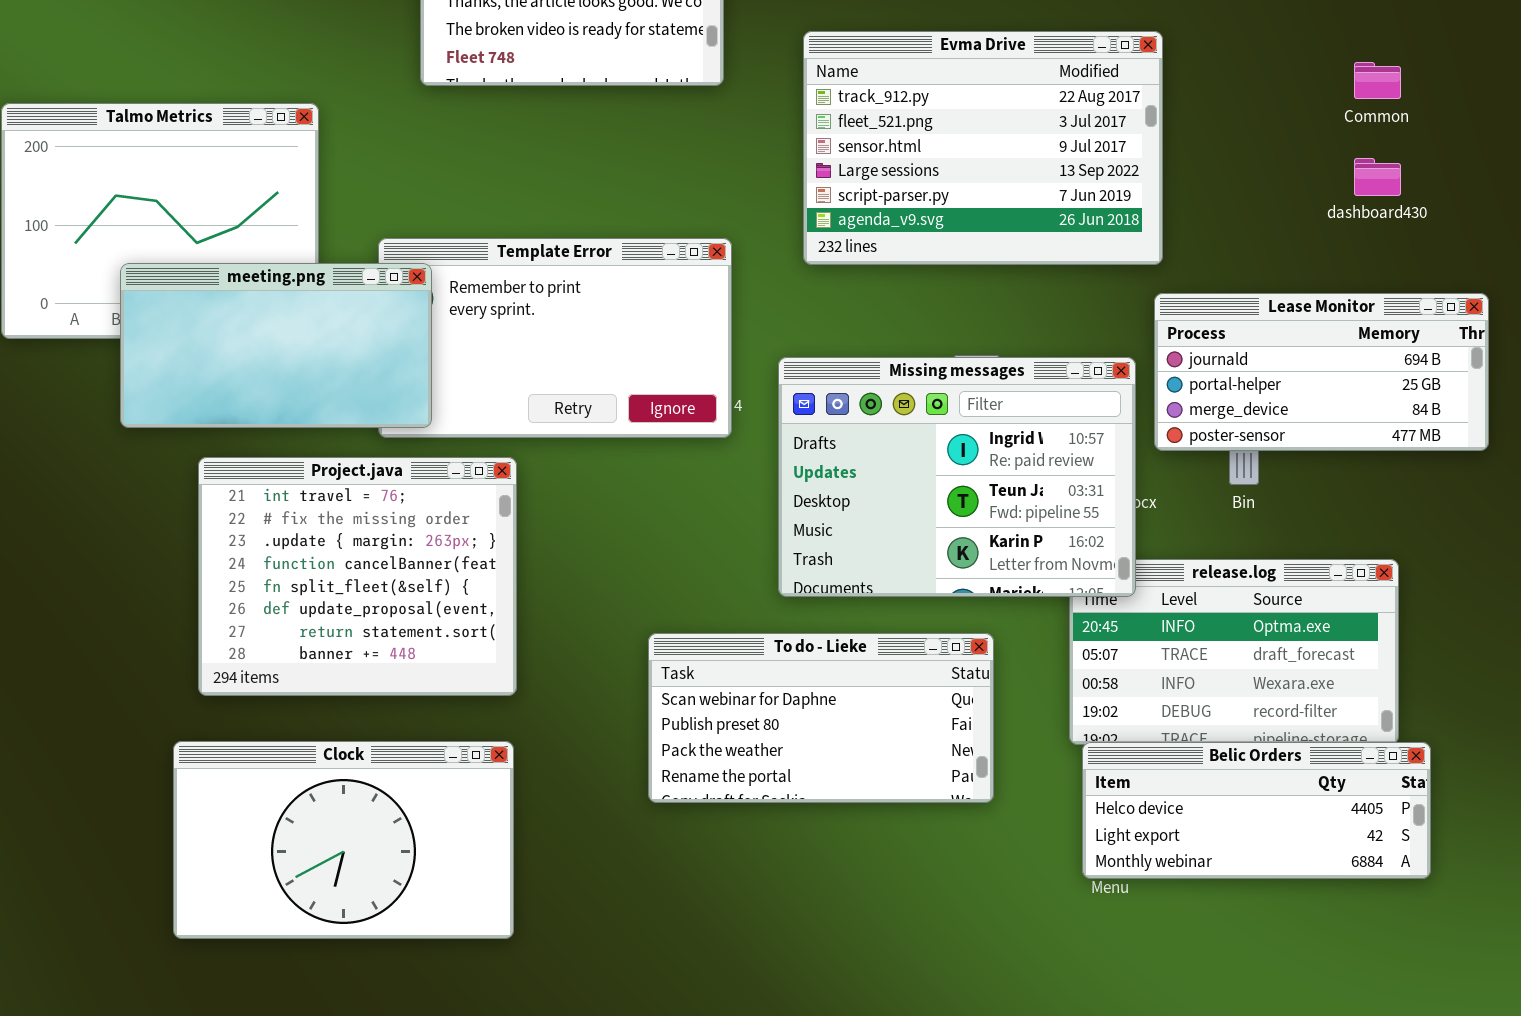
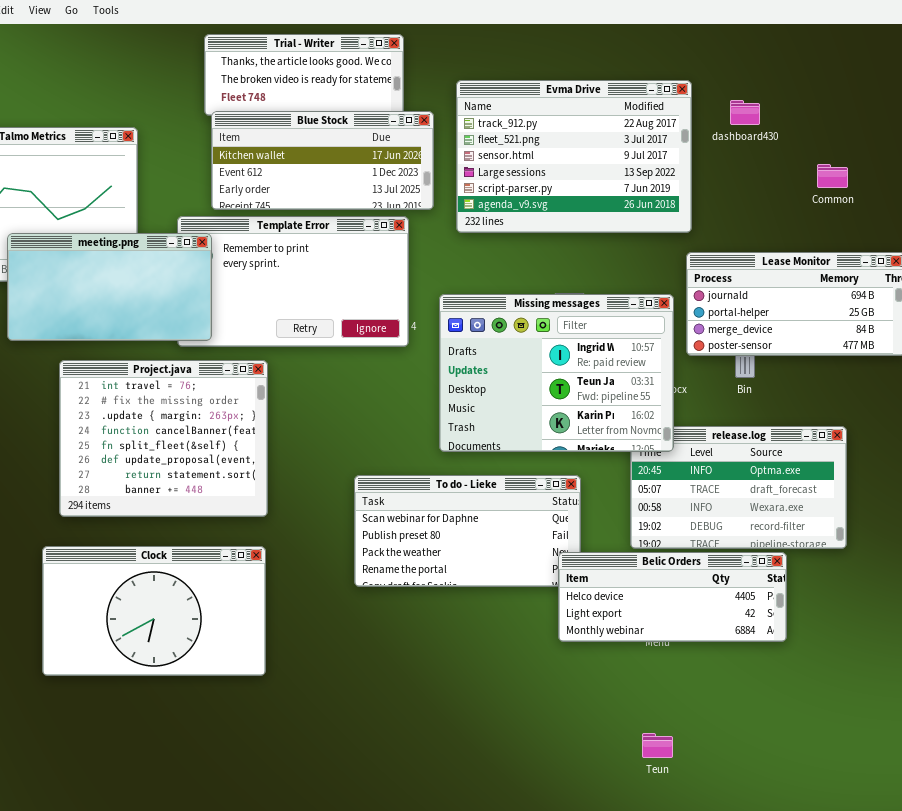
Common: [1354,62,1401,99] -> [817,164,848,188], moved
Blue Stock: none -> [211,111,434,210], opened
dashboard430: [1354,158,1401,196] -> [730,100,760,125], moved
Belic Orders: [1082,742,1431,879] -> [558,552,787,642], moved

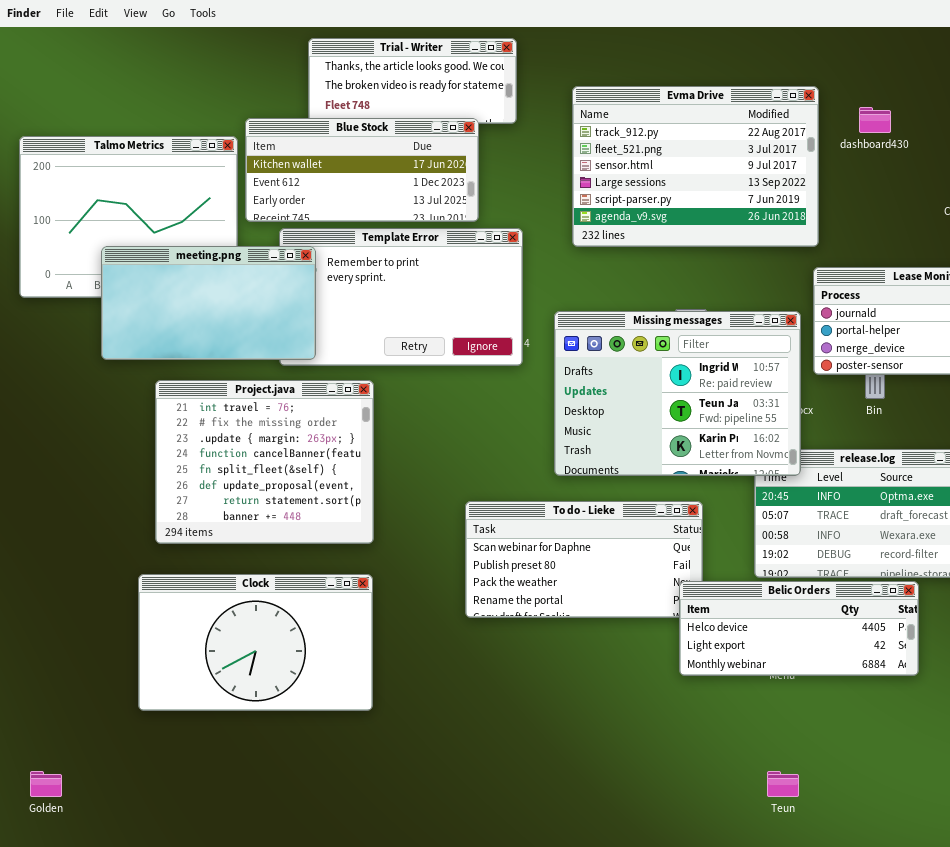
Blue Stock: [211,111,434,210] -> [245,118,479,222], moved

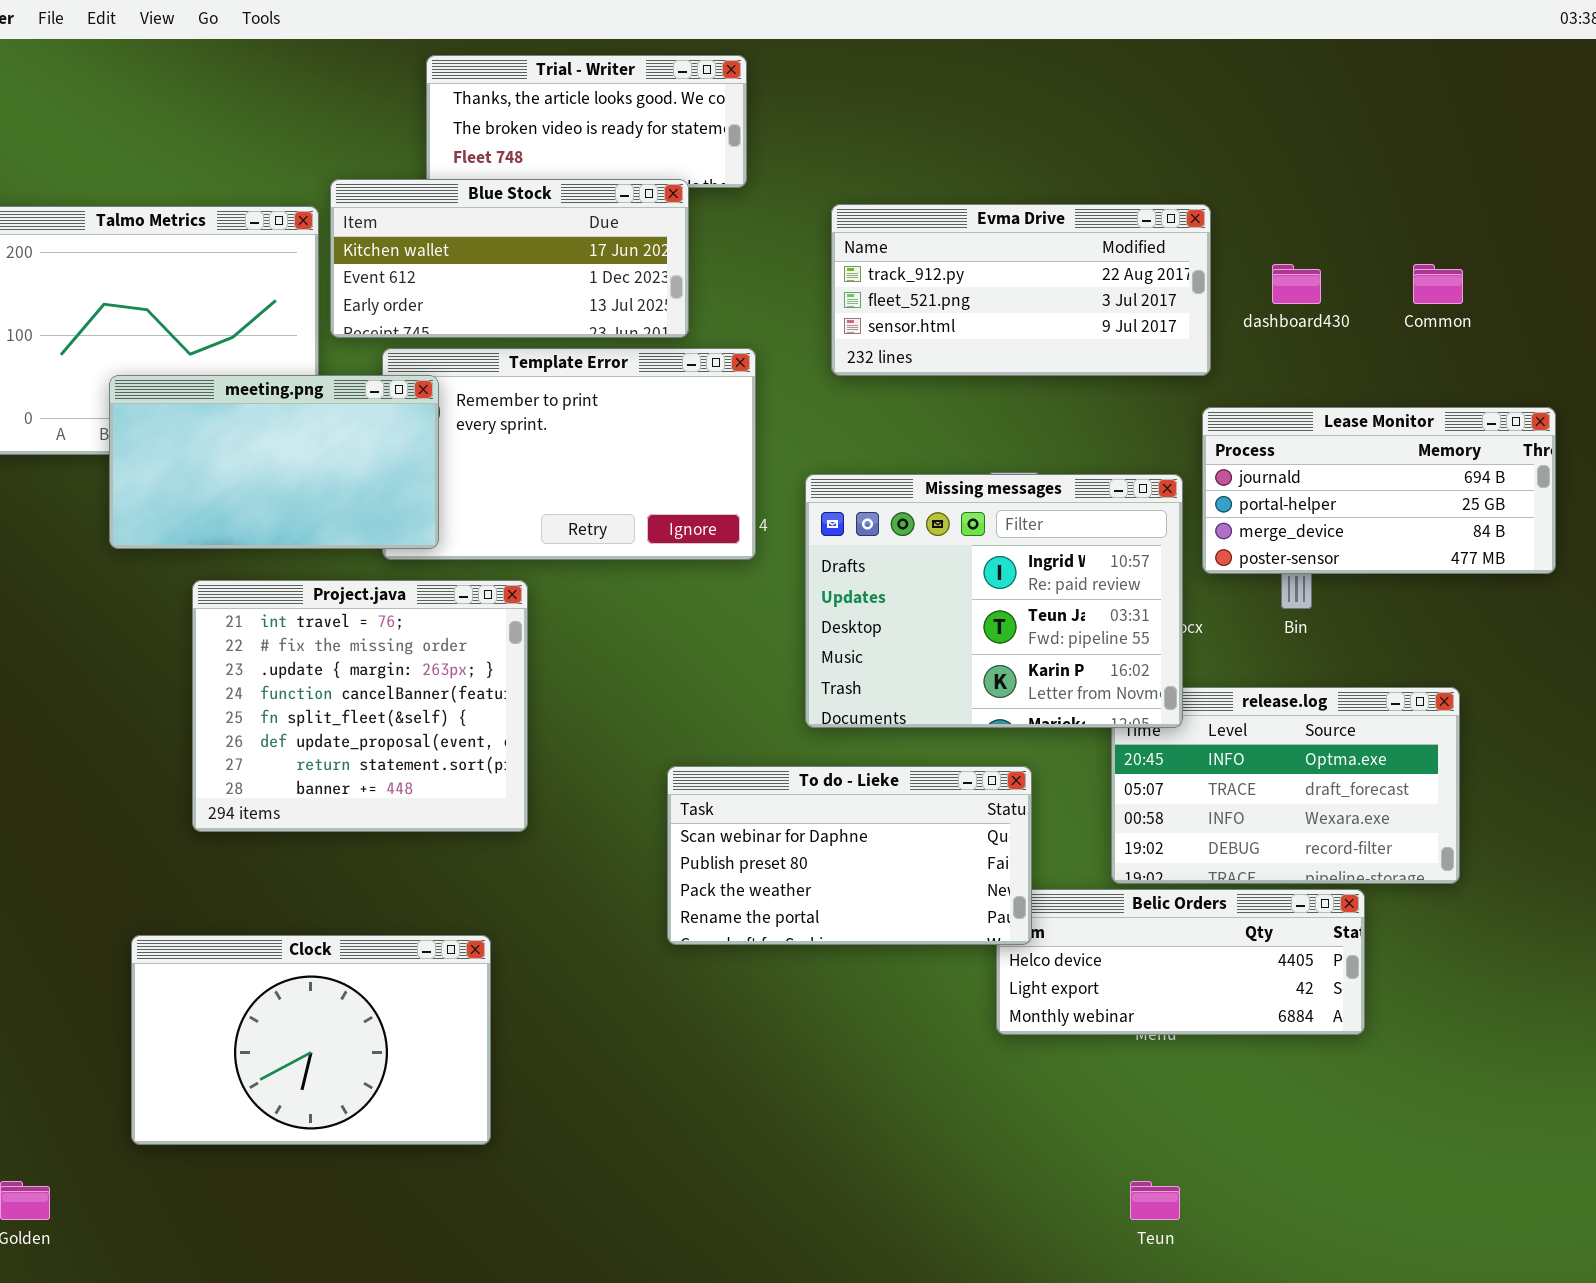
Evma Drive: [572,86,819,247] -> [831,204,1211,376], resized
dashboard430: [859,107,891,133] -> [1272,264,1321,304], moved
To do - Lieke: [465,501,703,618] -> [667,766,1032,945], raised
Clock: [138,574,373,711] -> [131,935,491,1145], moved

